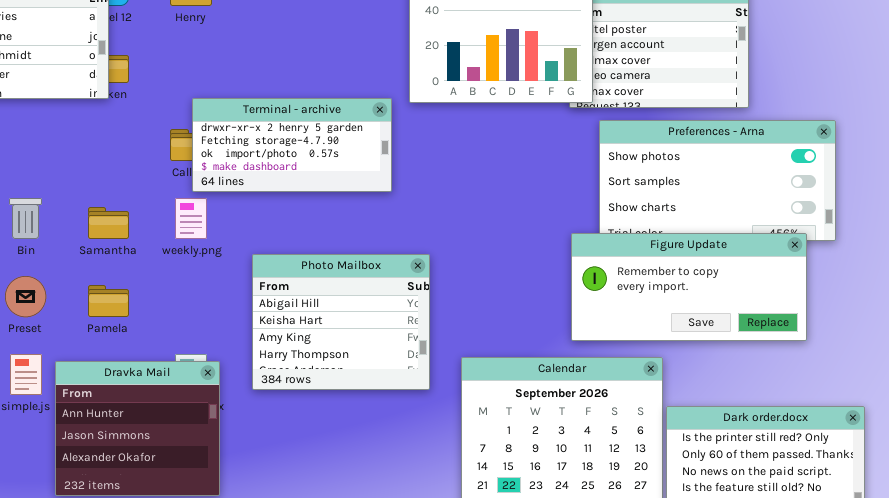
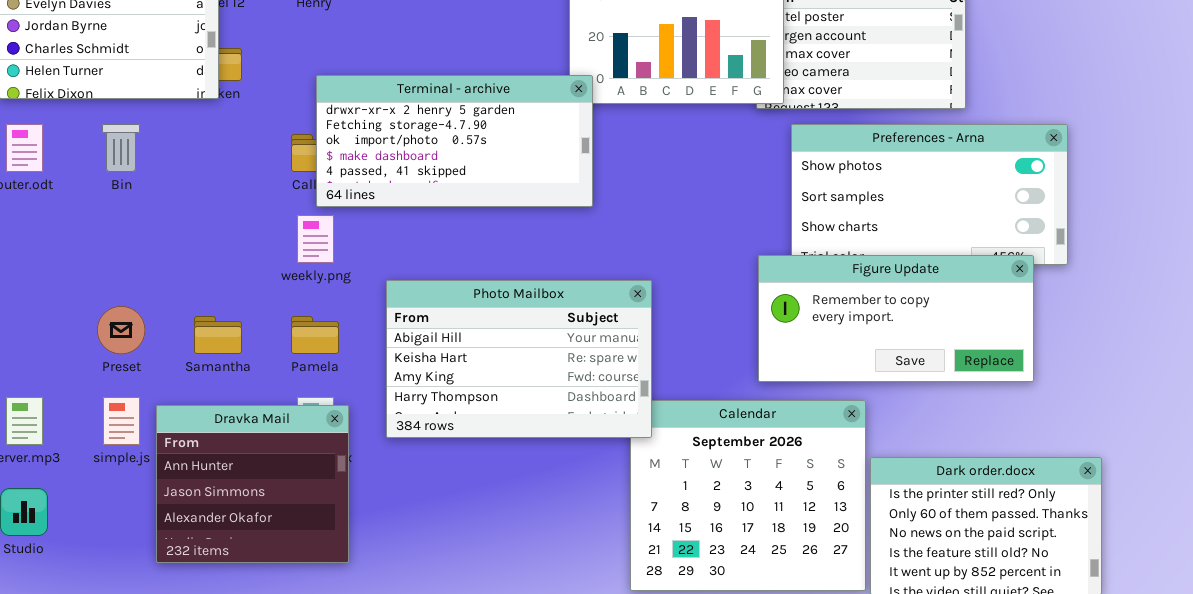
Terminal - archive: [192,98,392,192] -> [316,75,593,207], resized
Bin: [9,198,42,239] -> [102,124,140,172], moved
Samantha: [88,207,129,239] -> [194,316,242,354], moved
Photo Mailbox: [252,254,430,390] -> [386,280,652,438], resized
Pamela: [88,285,129,317] -> [291,316,339,354], moved

